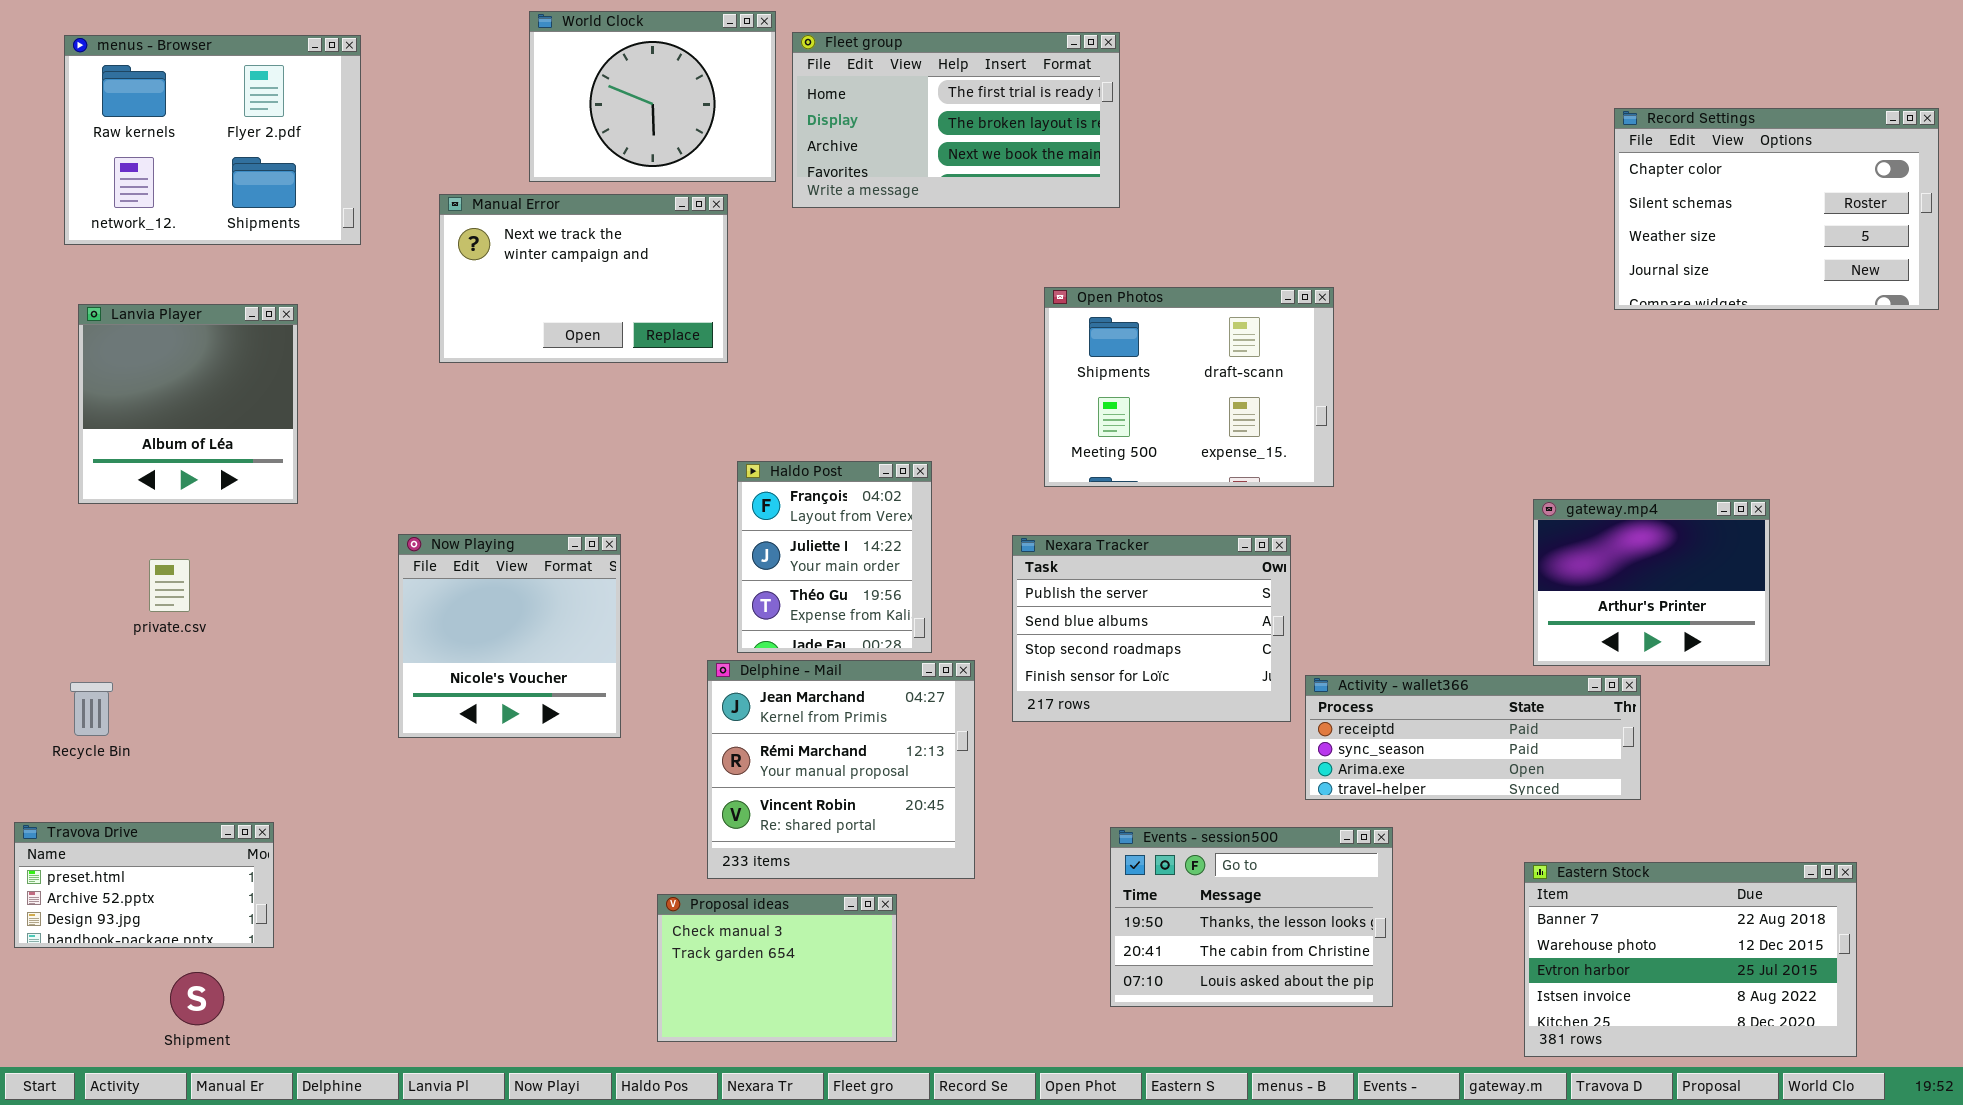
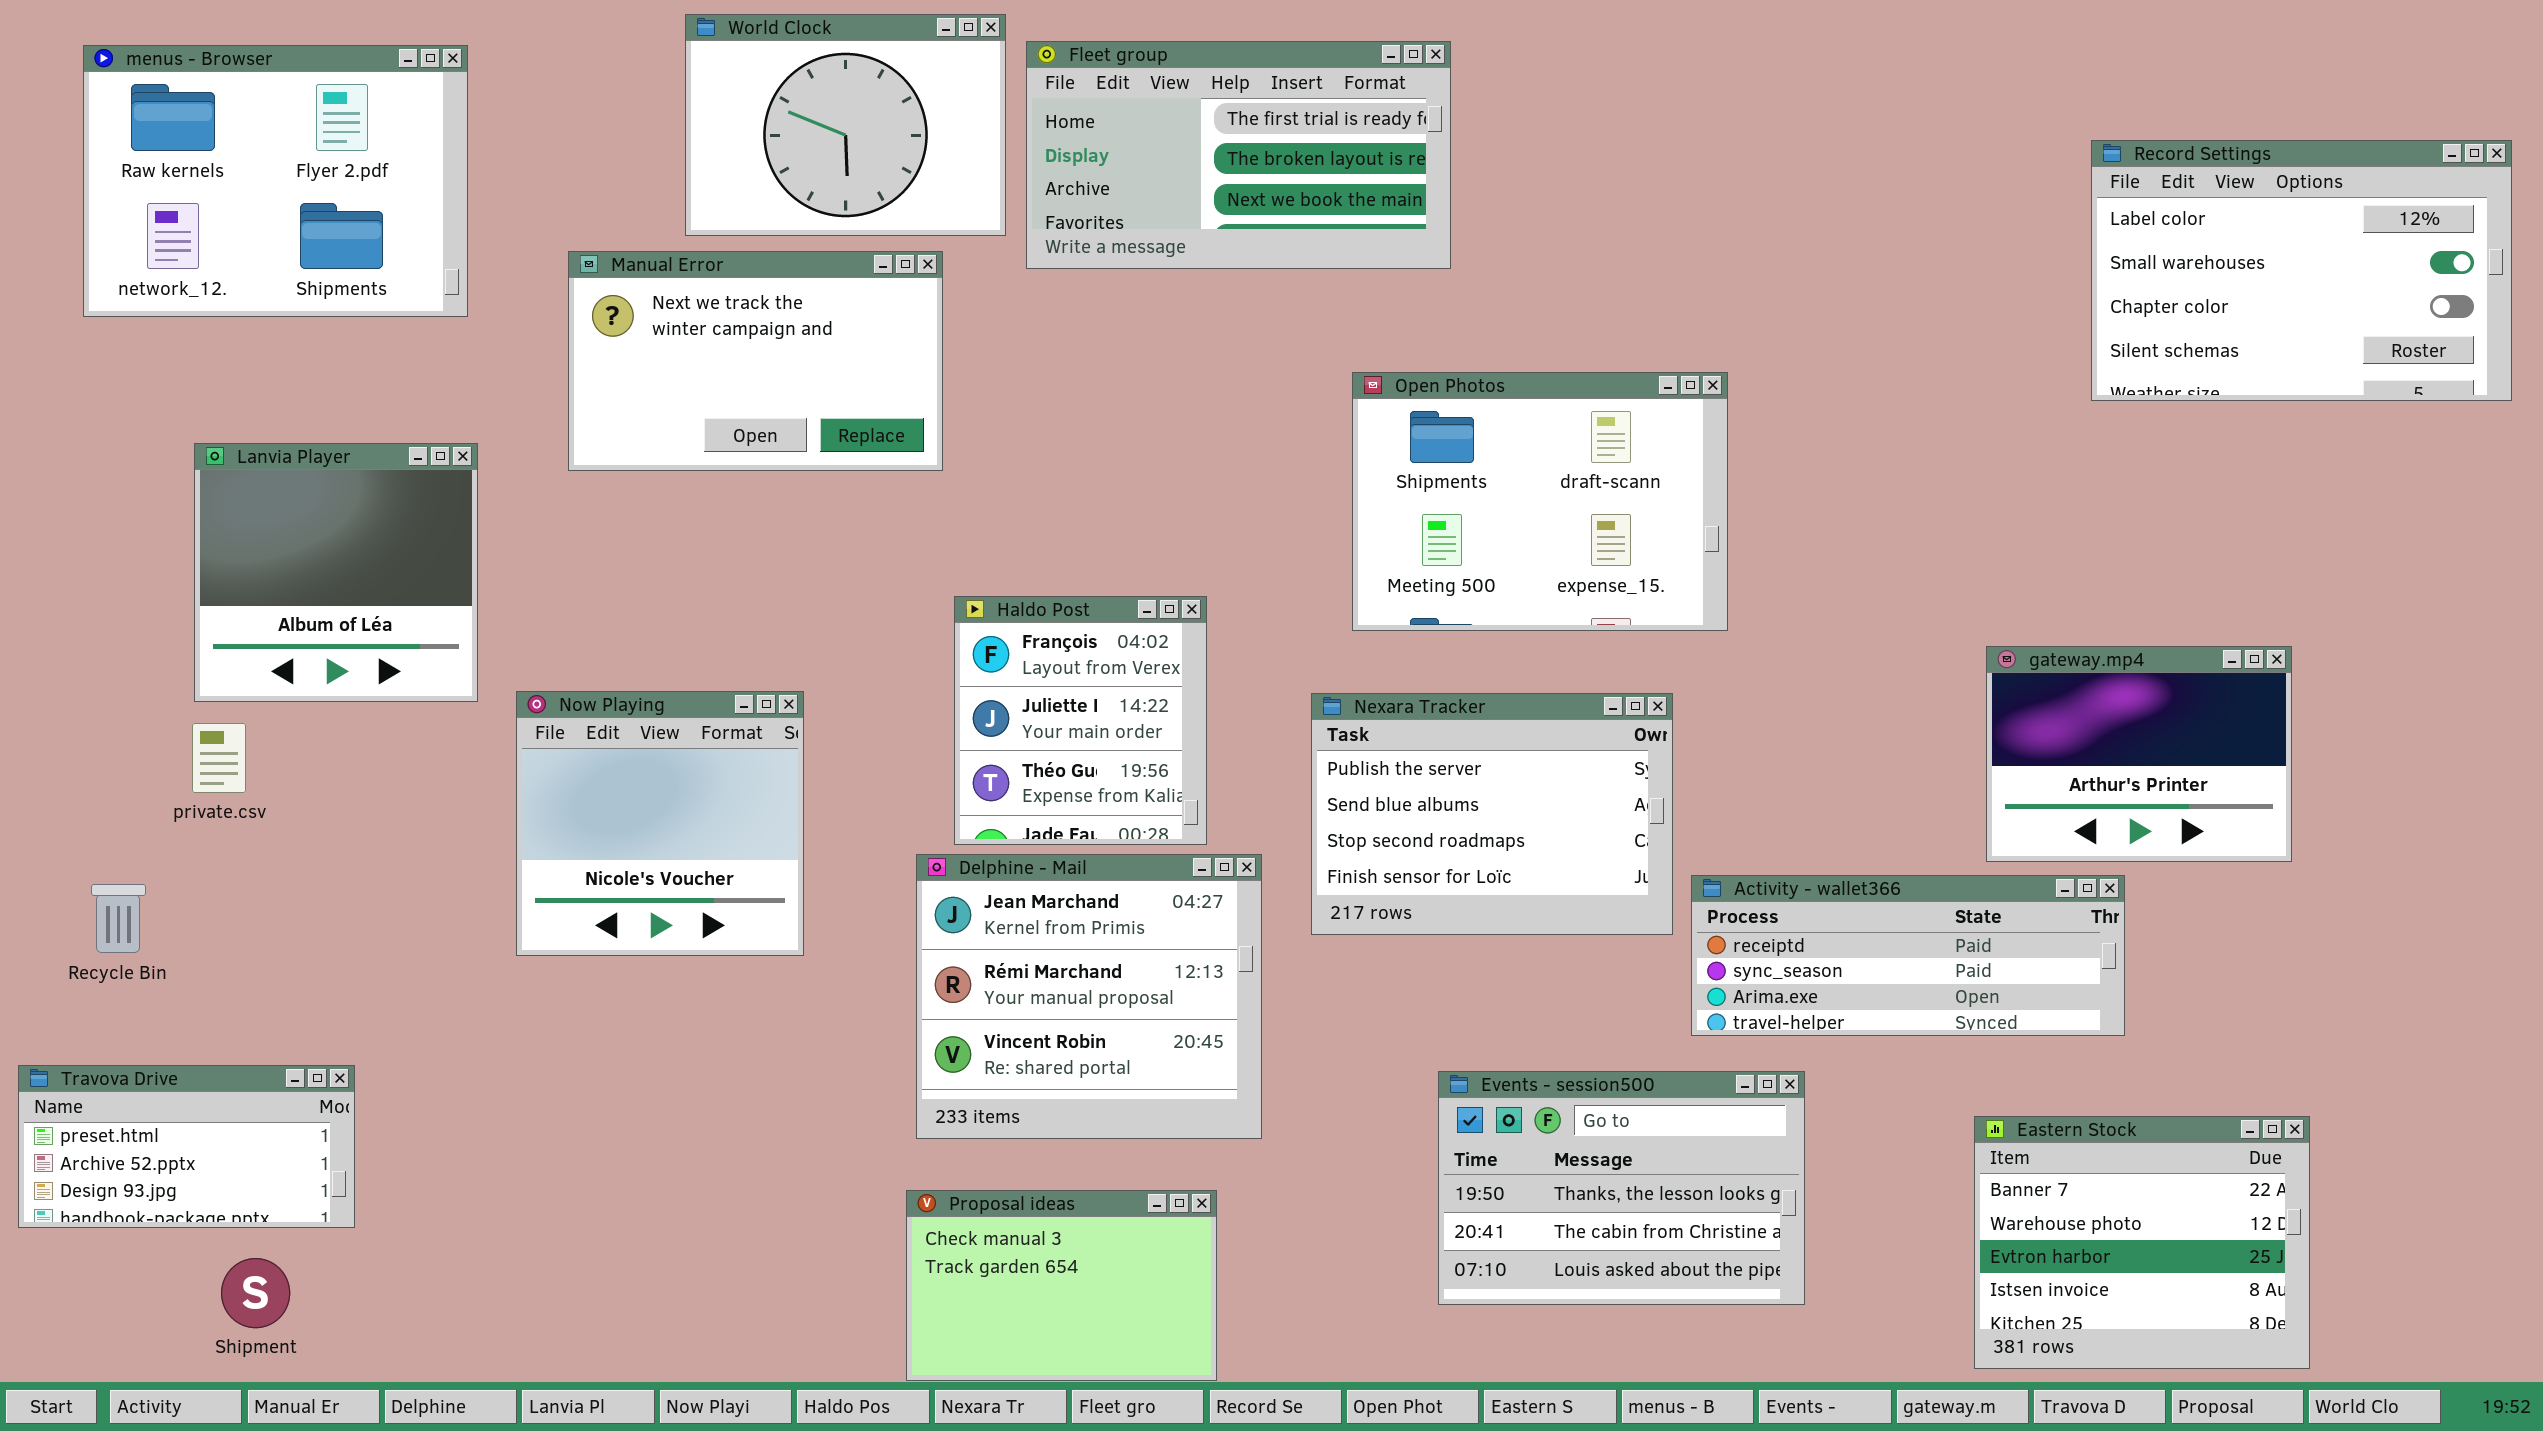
Record Settings: [1614,108,1939,310] -> [2091,140,2512,401], scrolled up 2 rows
Lanvia Player: [78,304,298,504] -> [194,443,478,702], moved
Eastern Stock: [1524,862,1857,1057] -> [1974,1116,2310,1369], resized
Proposal ideas: [657,894,897,1042] -> [906,1190,1217,1381], moved

